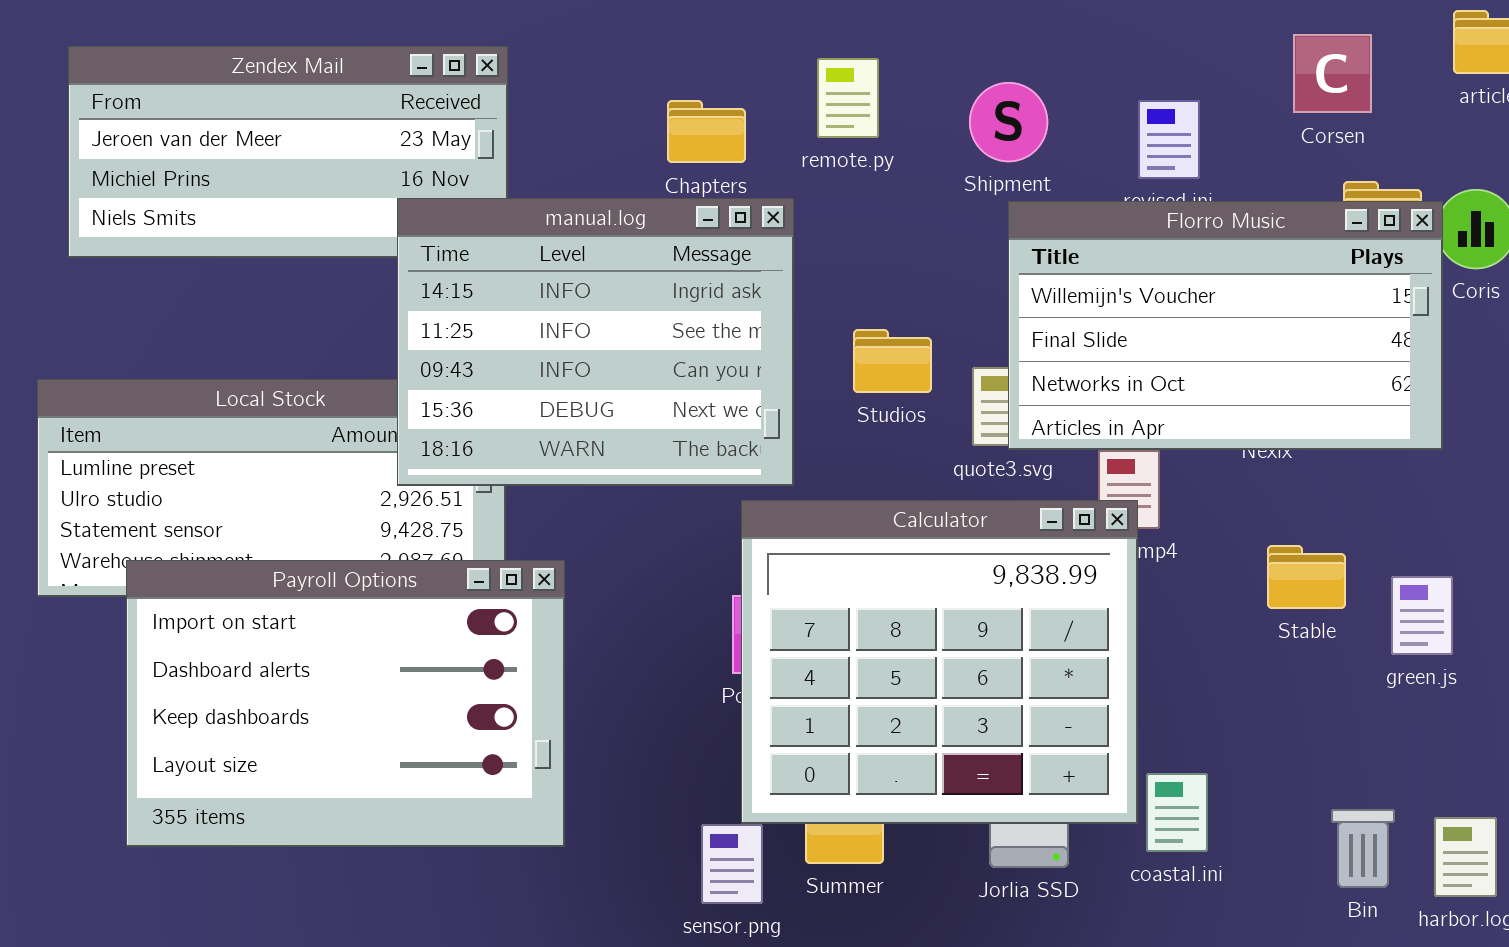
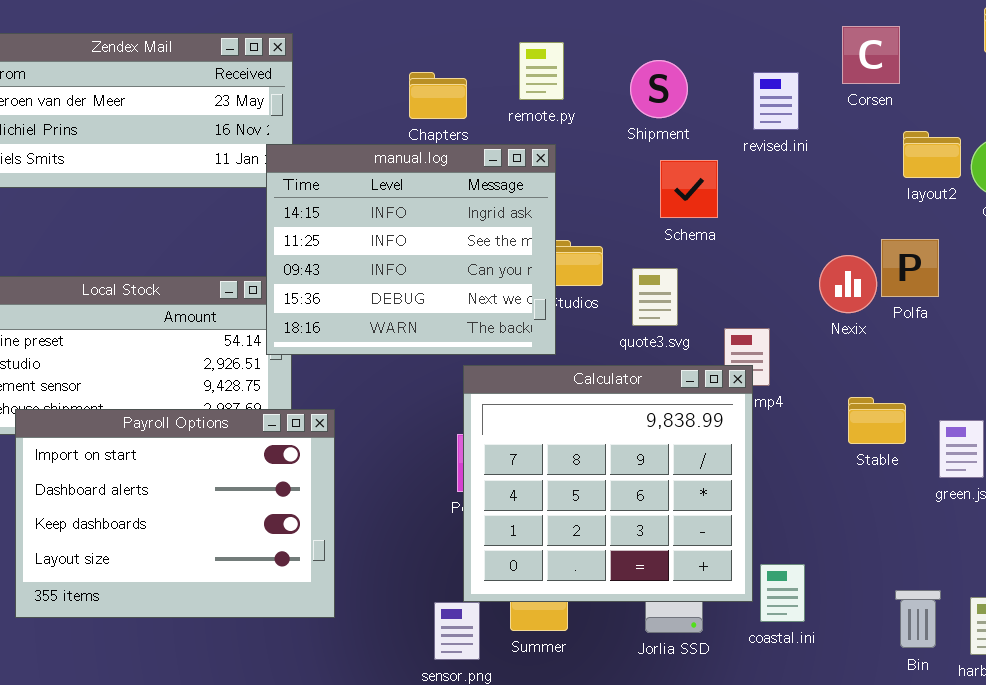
Corsen: [1293,34,1372,113] -> [842,26,900,84], moved
manual.log: [397,198,794,486] -> [266,144,556,355], moved
Florro Music: [1008,201,1443,450] -> none, closed

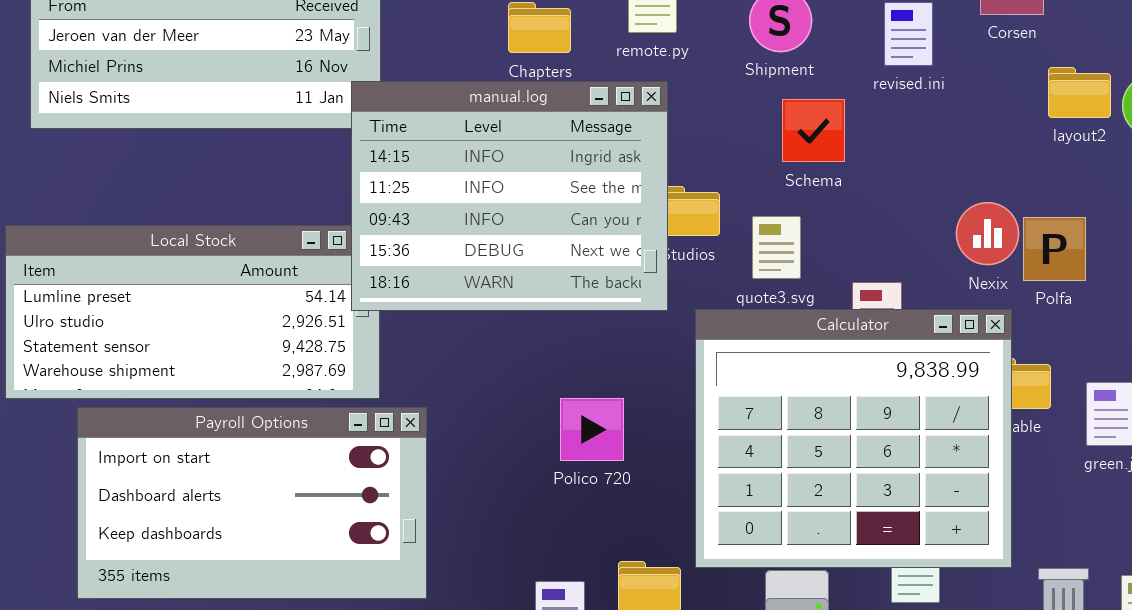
Polfa: [881,239,939,297] -> [1023,217,1086,281], moved
Calculator: [463,365,753,602] -> [695,309,1012,568], moved
Payroll Options: [15,409,335,618] -> [77,407,427,599], resized

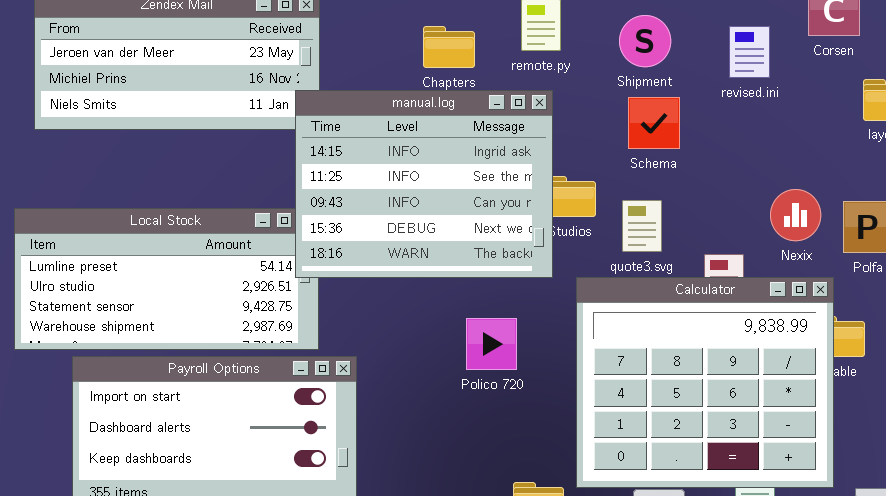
Schema: [782,99,845,162] -> [628,97,680,149], moved
Nexix: [956,202,1019,265] -> [770,189,821,241], moved
Polico 720: [560,398,624,461] -> [466,318,517,370], moved

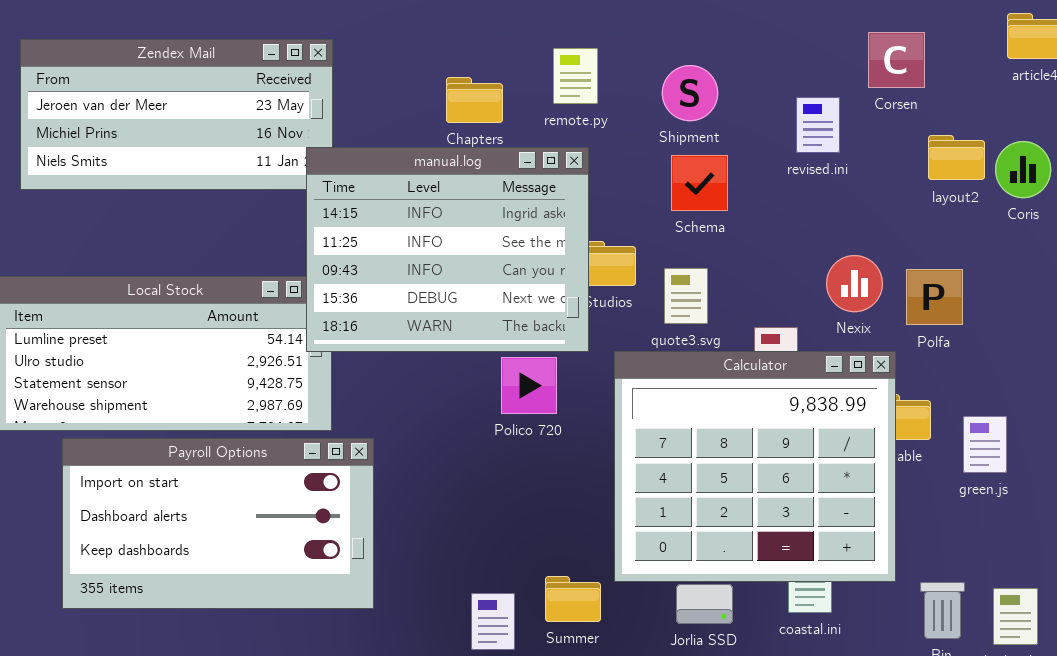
revised.ini: [729,26,770,78] -> [796,97,840,153], moved
Polico 720: [466,318,517,370] -> [501,357,557,414], moved

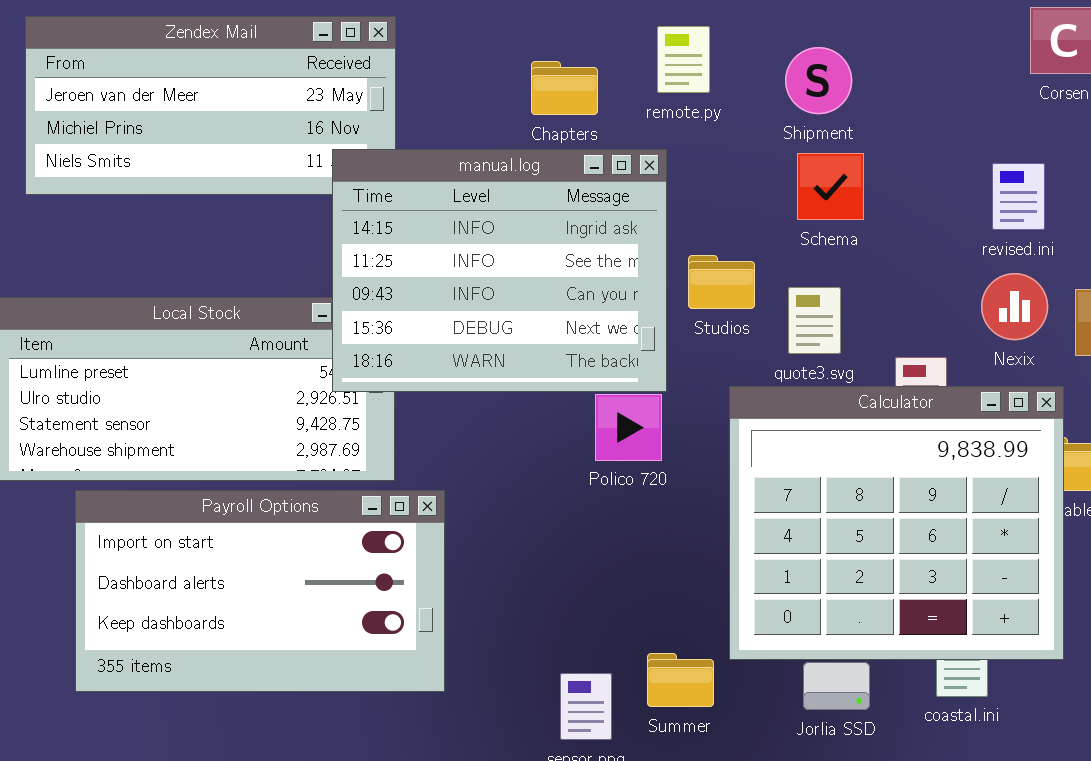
revised.ini: [796,97,840,153] -> [992,163,1045,230], moved
manual.log: [306,147,589,352] -> [332,149,667,392], moved

